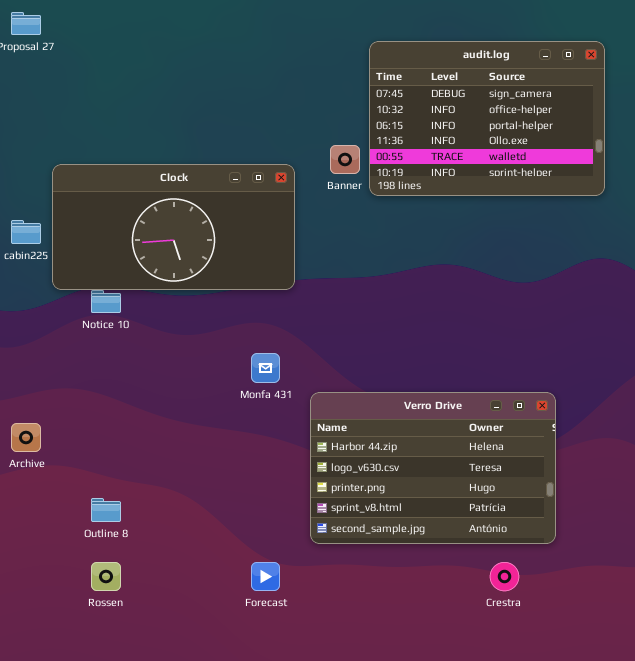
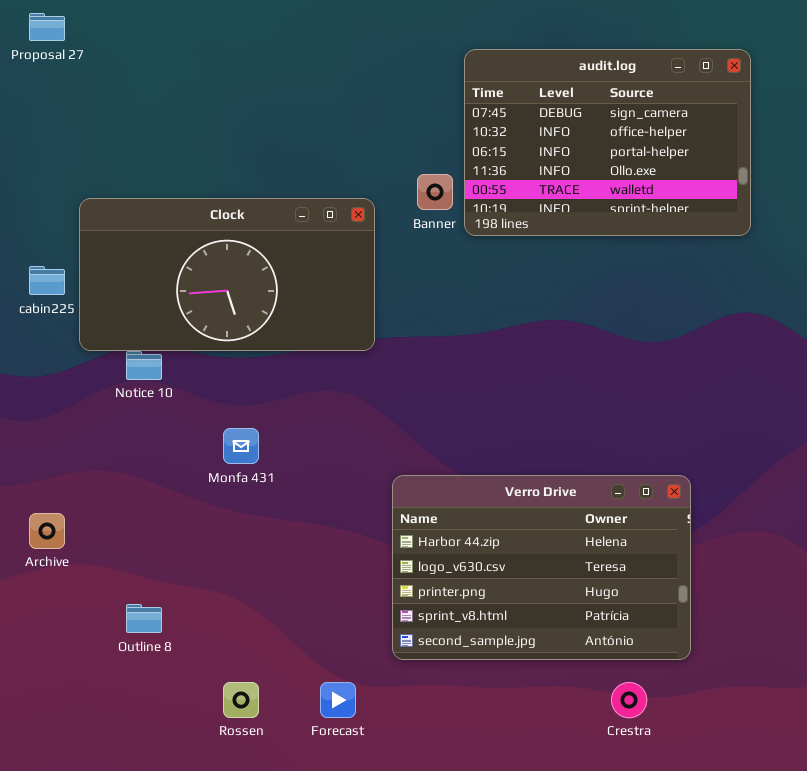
Monfa 431: [251,353,280,383] -> [223,428,259,464], moved
Rossen: [91,562,121,591] -> [223,682,259,718], moved

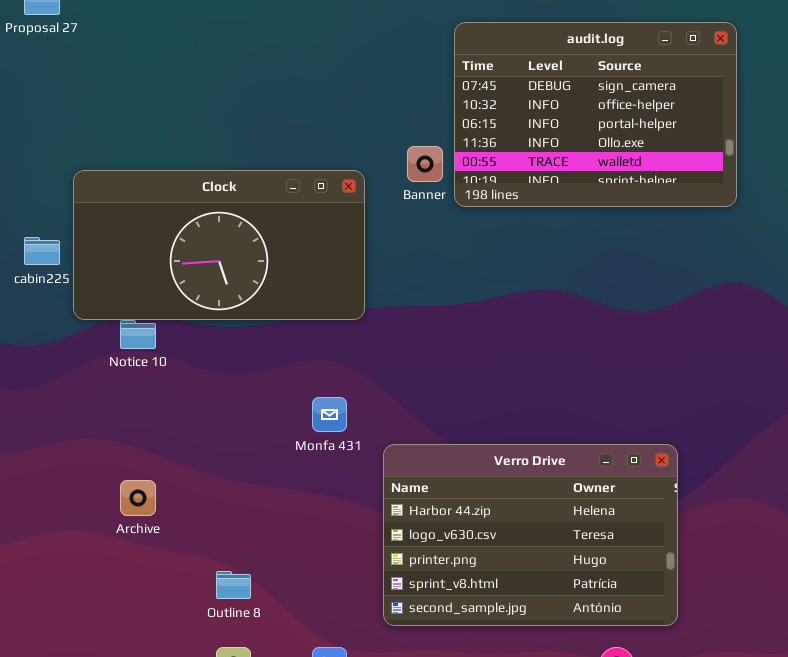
Monfa 431: [223,428,259,464] -> [312,397,347,432], moved
Archive: [29,513,65,549] -> [120,480,156,516], moved
Outline 8: [126,604,162,633] -> [216,571,251,599], moved

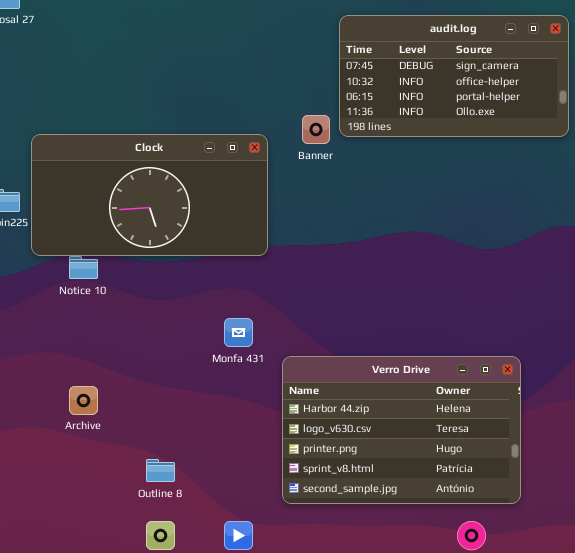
audit.log: [454,22,737,207] -> [339,15,569,137], resized

